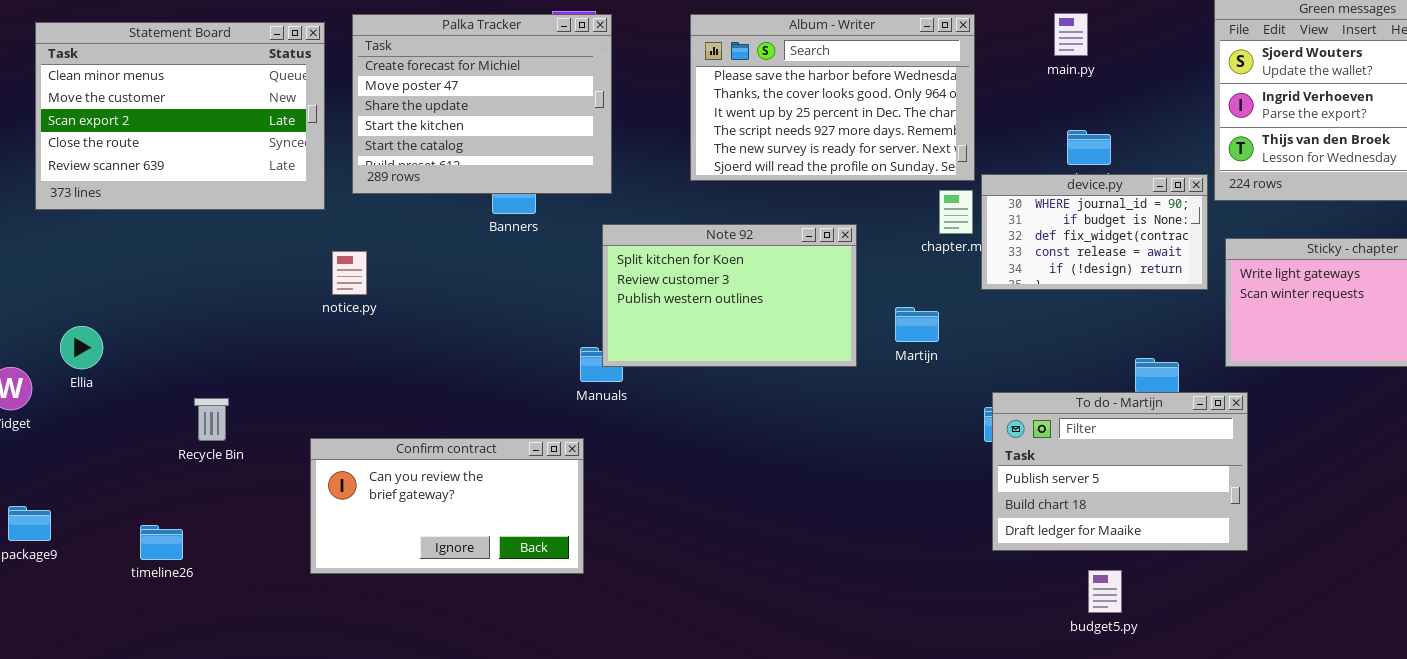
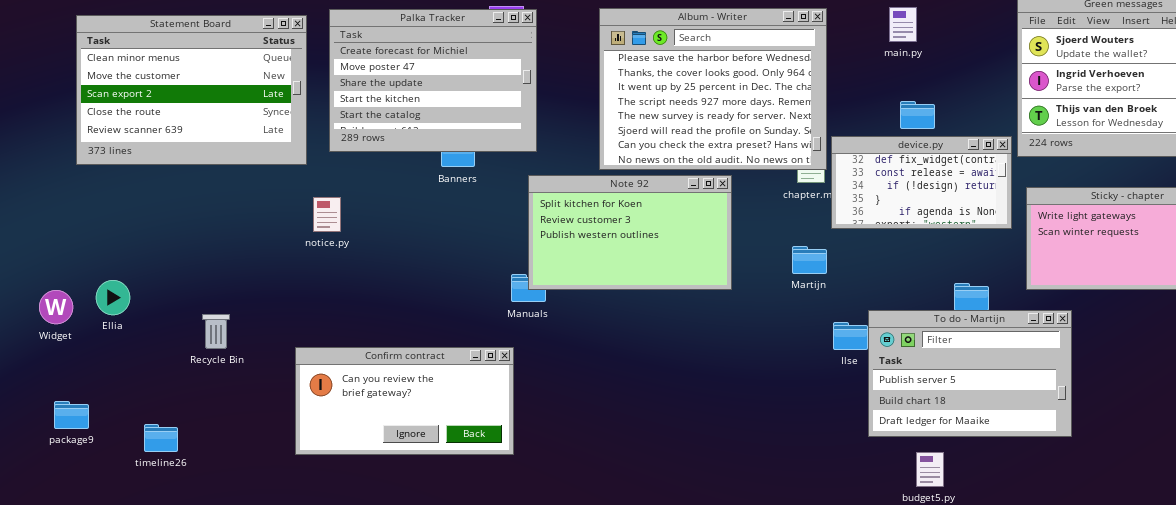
Album - Writer: [690,14,975,181] -> [599,8,827,170], resized
device.py: [981,174,1208,290] -> [831,136,1012,229], scrolled down 2 rows
Martijn: [895,307,939,342] -> [792,246,827,274], moved
Ellia: [60,326,103,369] -> [96,280,130,315], moved
To do - Martijn: [992,392,1248,551] -> [868,310,1072,437], moved
timeline26: [140,525,183,560] -> [144,424,178,452], moved

